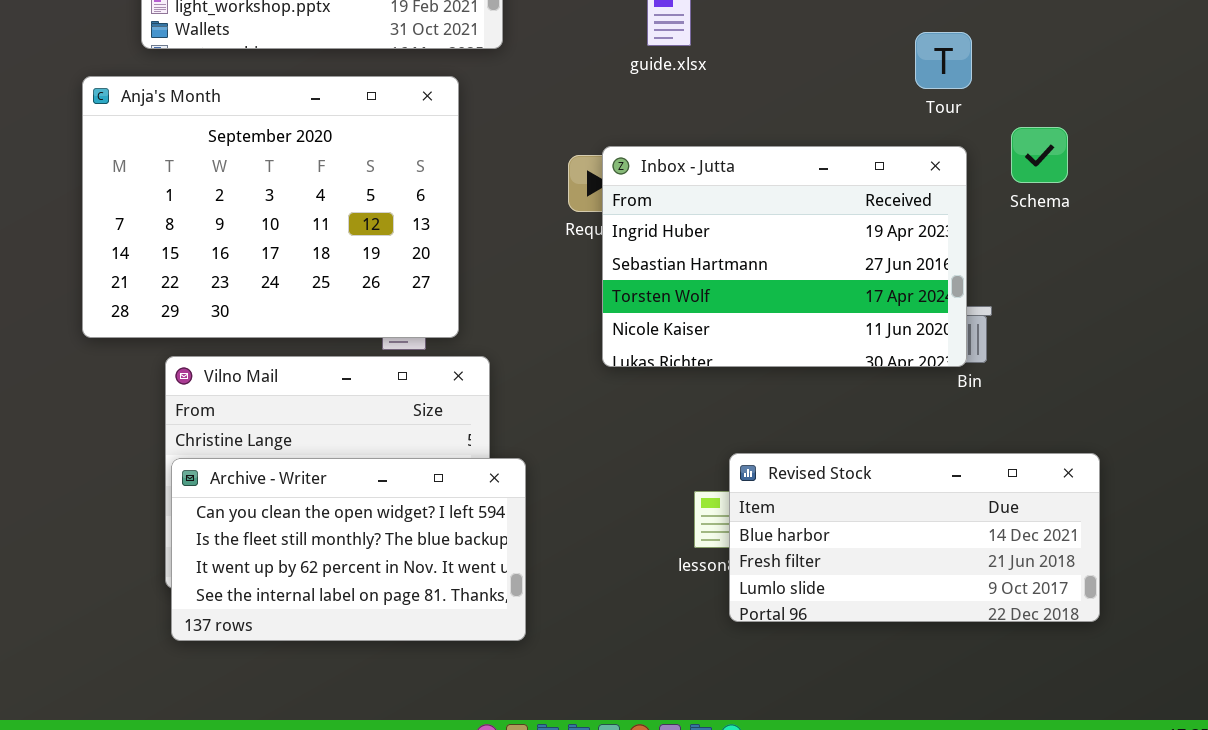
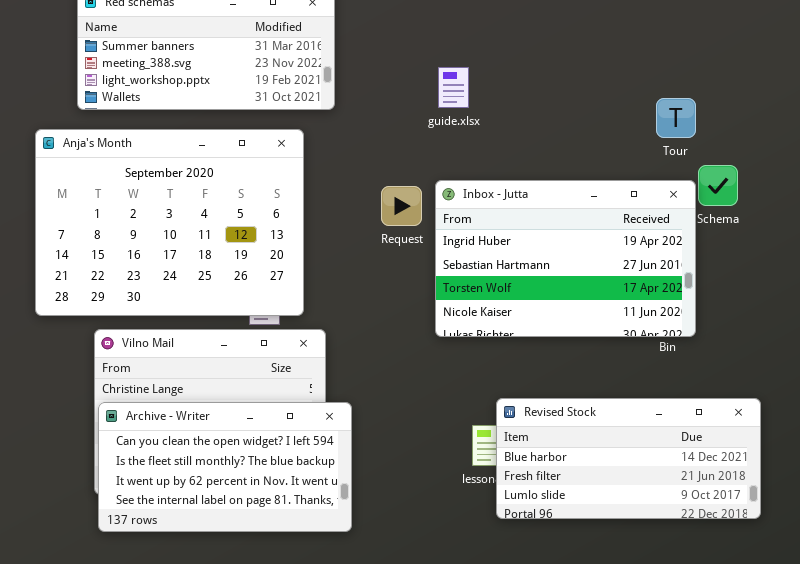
Tour: [915,32,972,89] -> [656,98,696,138], moved
Inbox - Jutta: [602,146,967,367] -> [435,180,696,337], moved

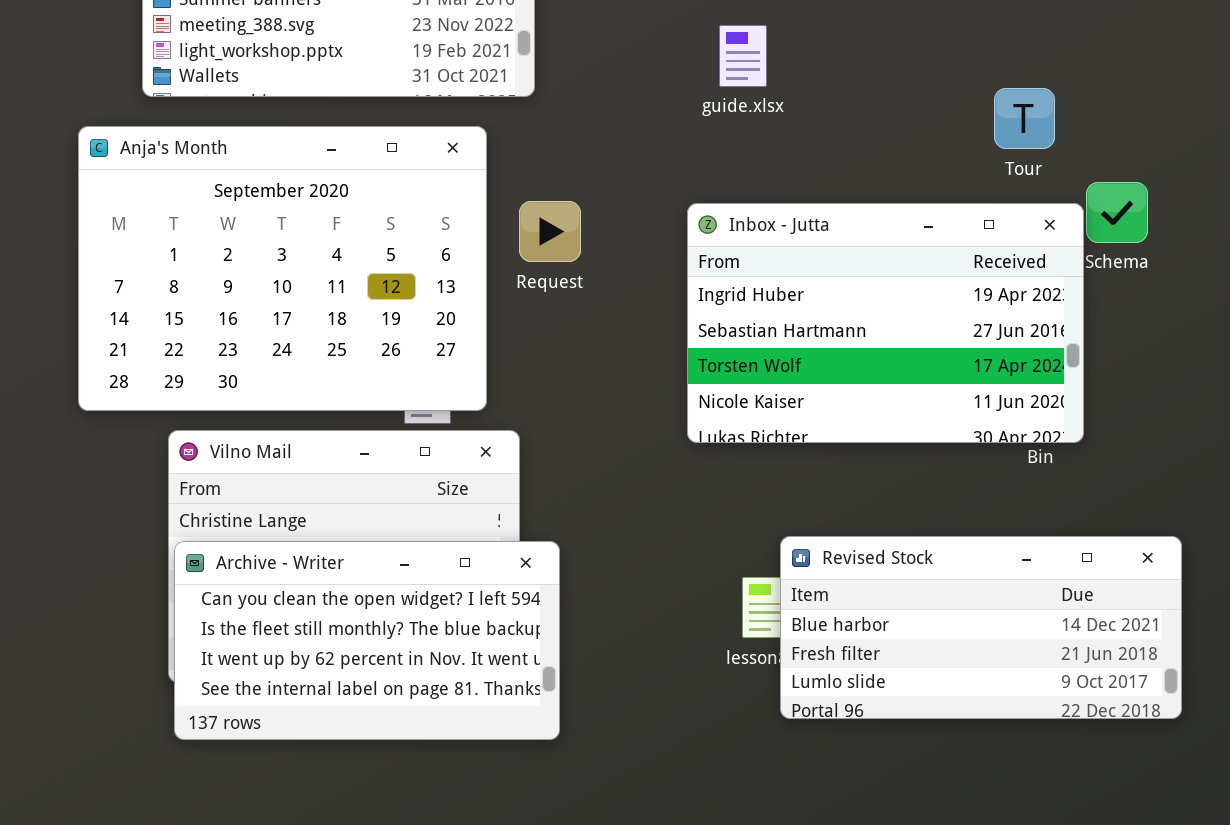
guide.xlsx: [438,67,469,108] -> [719,25,767,87], moved
Tour: [656,98,696,138] -> [994,88,1055,149], moved
Request: [381,186,422,226] -> [519,201,581,262], moved

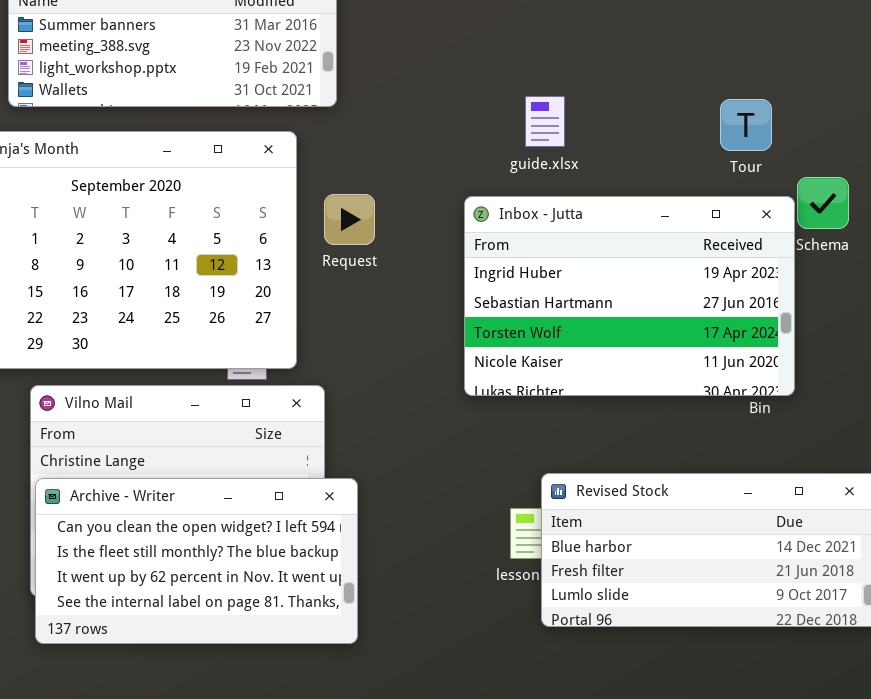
guide.xlsx: [719,25,767,87] -> [525,96,565,147], moved

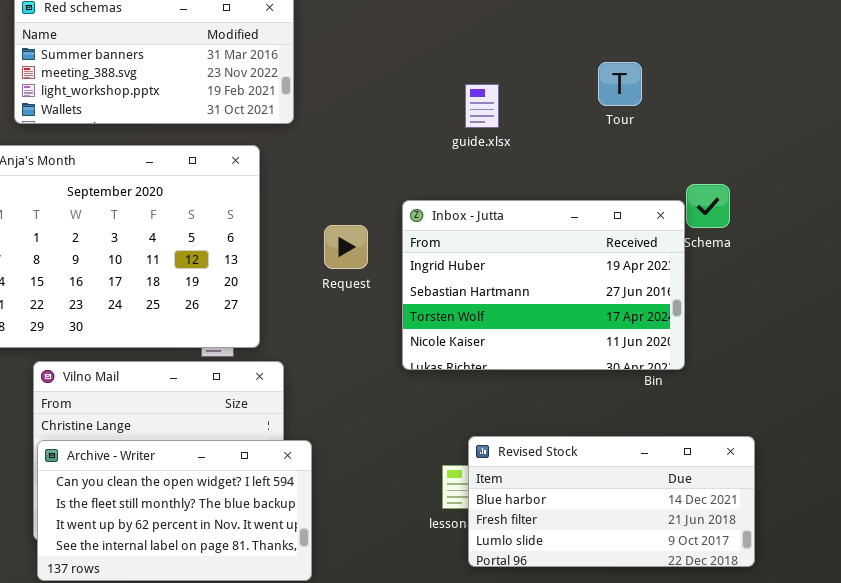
guide.xlsx: [525,96,565,147] -> [465,84,499,128], moved
Tour: [720,99,772,151] -> [598,62,642,106], moved
Request: [324,194,375,245] -> [324,225,368,269], moved

